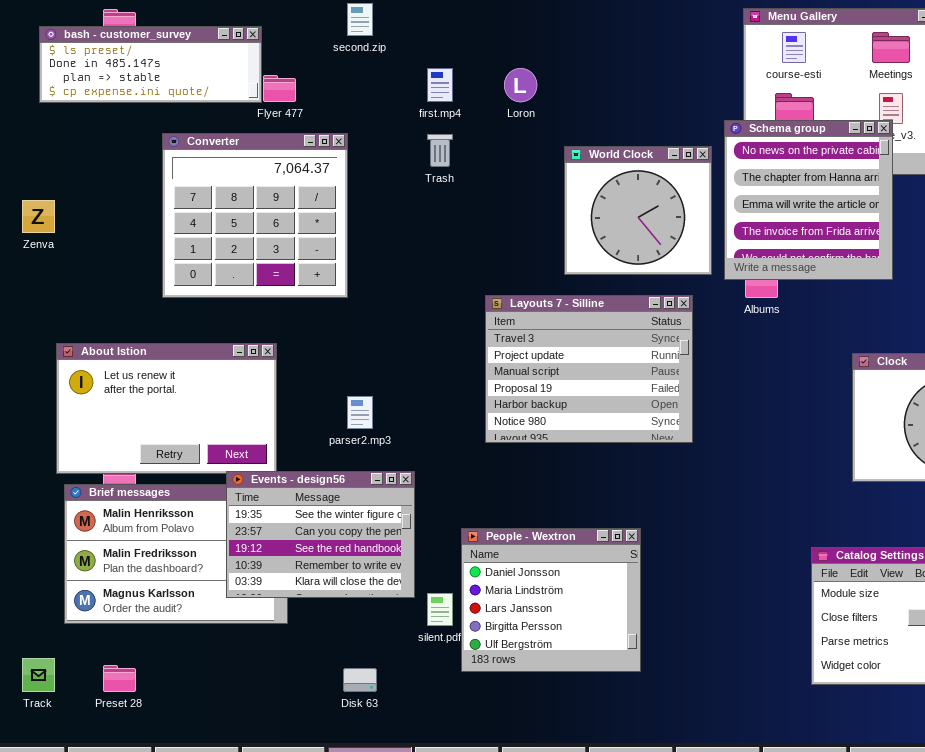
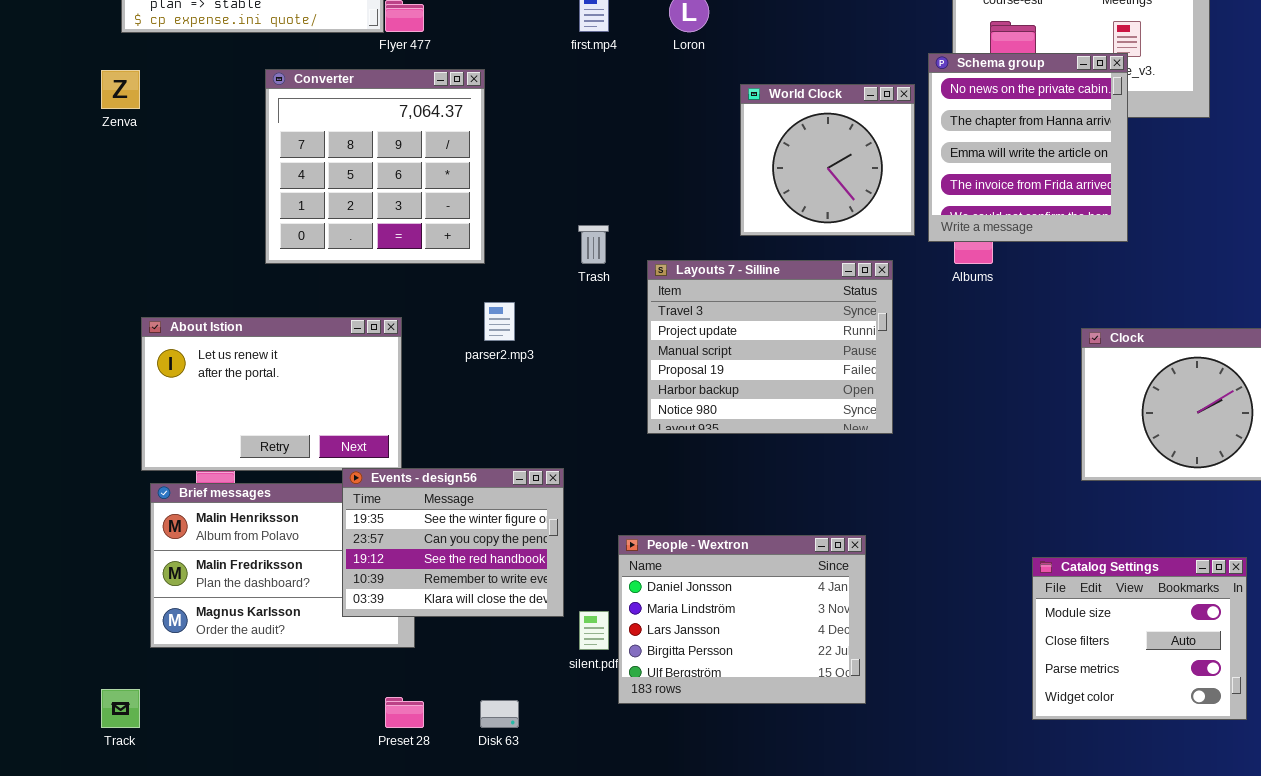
Trash: [427,134,453,167] -> [578,225,609,264], moved
Zenva: [22,200,55,233] -> [101,70,140,109], moved
parser2.mp3: [347,396,373,429] -> [484,302,515,341], moved
People - Wextron: [461,528,641,672] -> [618,535,866,704], resized
Preset 28: [103,665,136,692] -> [385,697,424,728], moved

